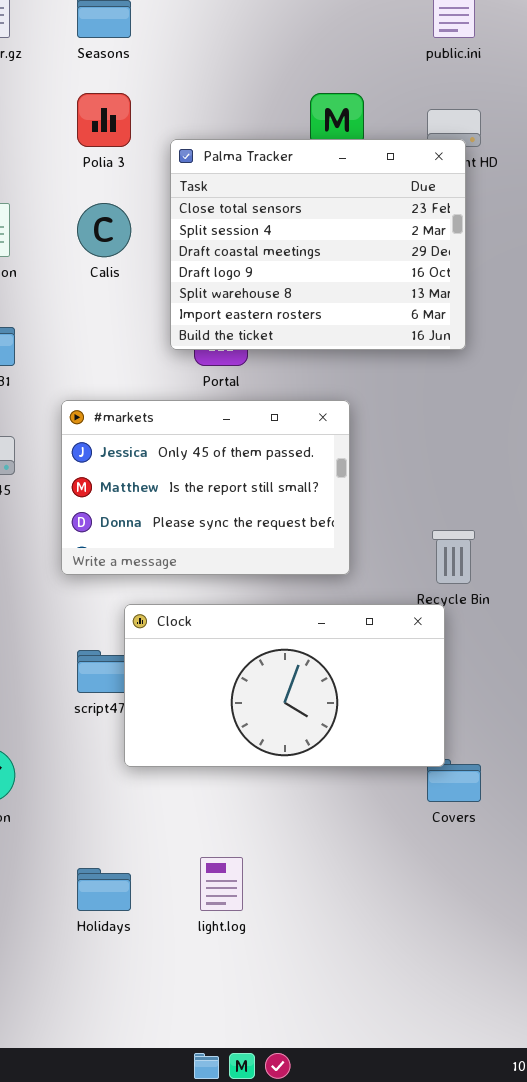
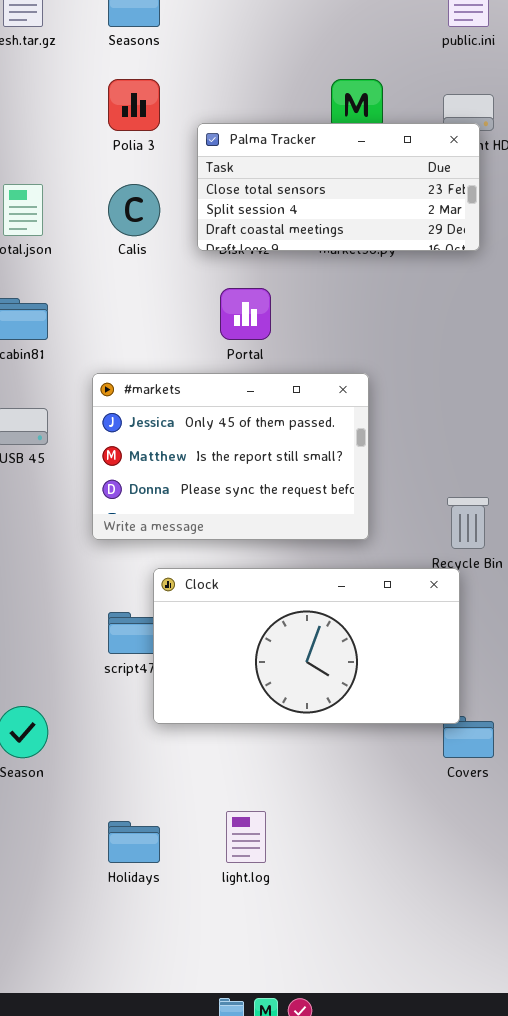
Palma Tracker: [170,139,466,350] -> [197,123,480,251], resized

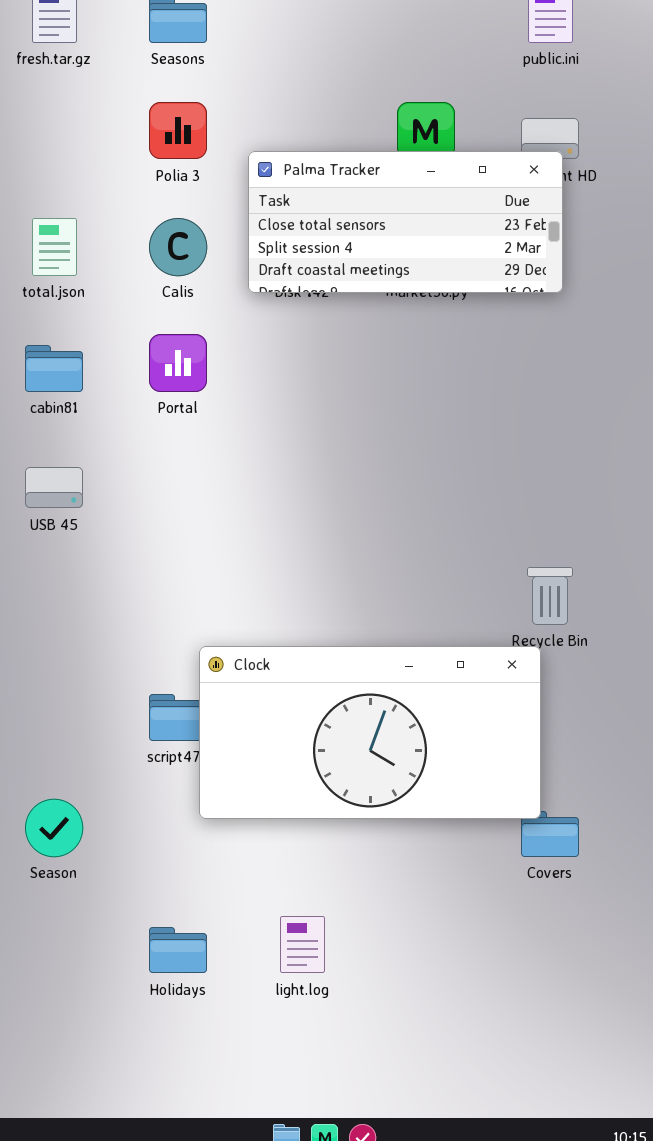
Portal: [220,288,271,340] -> [149,334,207,392], moved
#markets: [92,373,369,540] -> none, closed

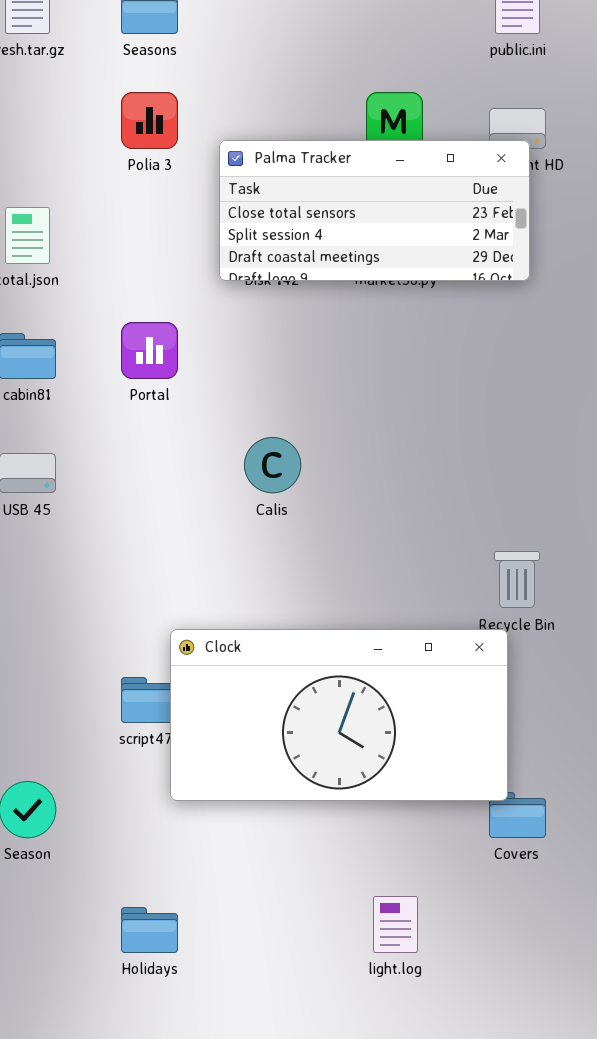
Calis: [149,218,207,276] -> [244,437,301,493], moved
light.log: [280,916,325,973] -> [373,896,418,953], moved

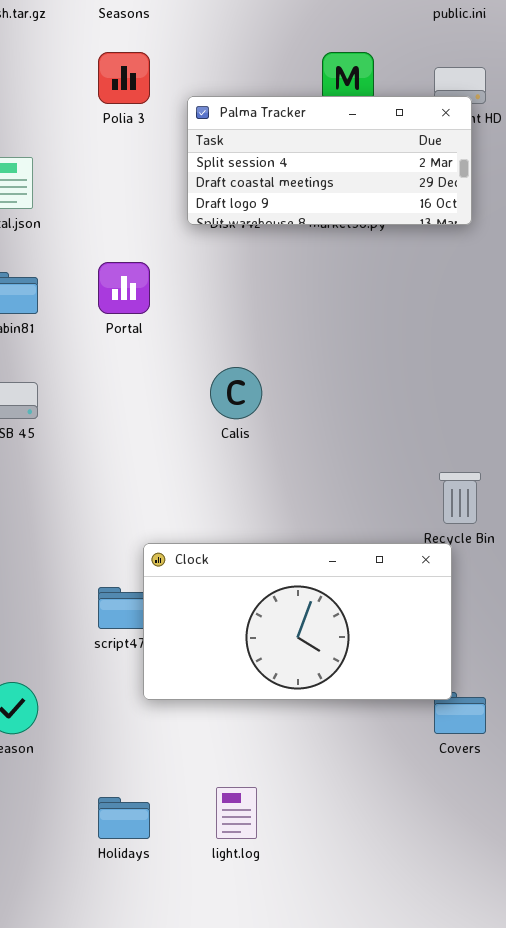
Palma Tracker: [219,140,530,281] -> [187,96,472,225], scrolled down 1 row
light.log: [373,896,418,953] -> [216,787,257,839], moved

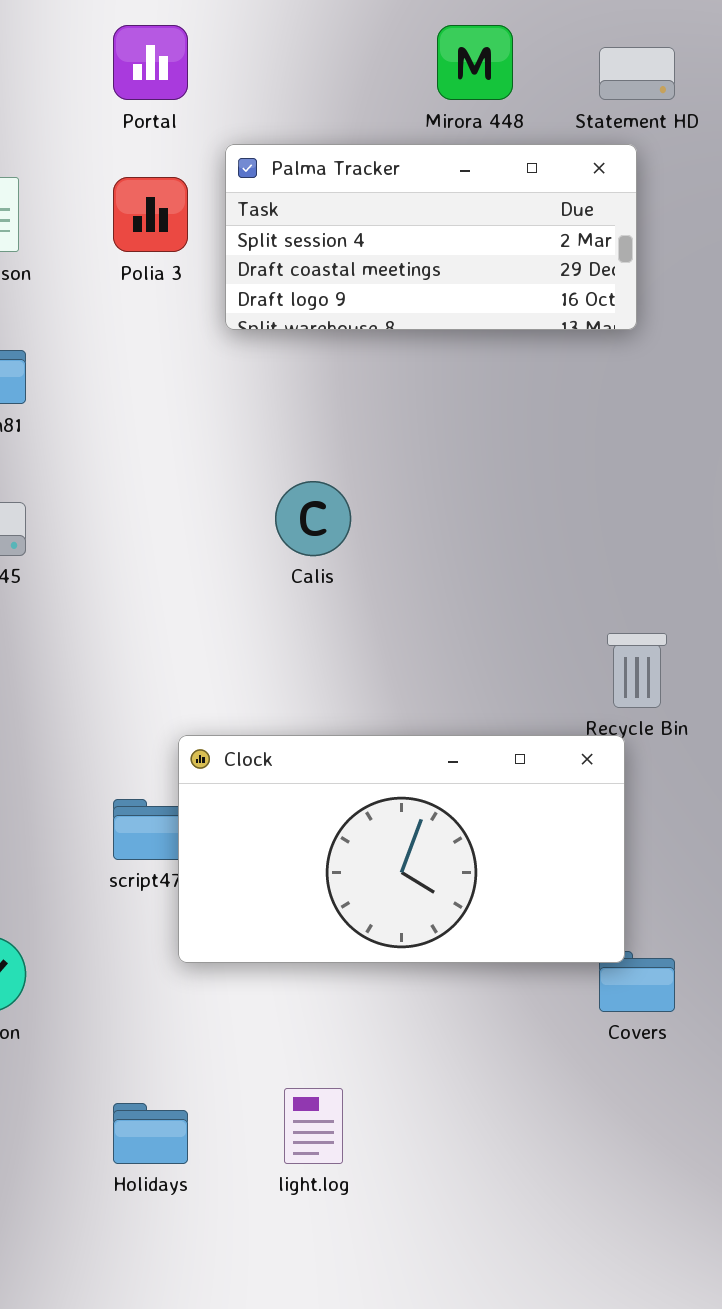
Polia 3: [98,52,150,104] -> [113,177,188,252], moved
Palma Tracker: [187,96,472,225] -> [225,144,637,330], moved
Portal: [98,262,150,314] -> [113,25,188,100], moved

